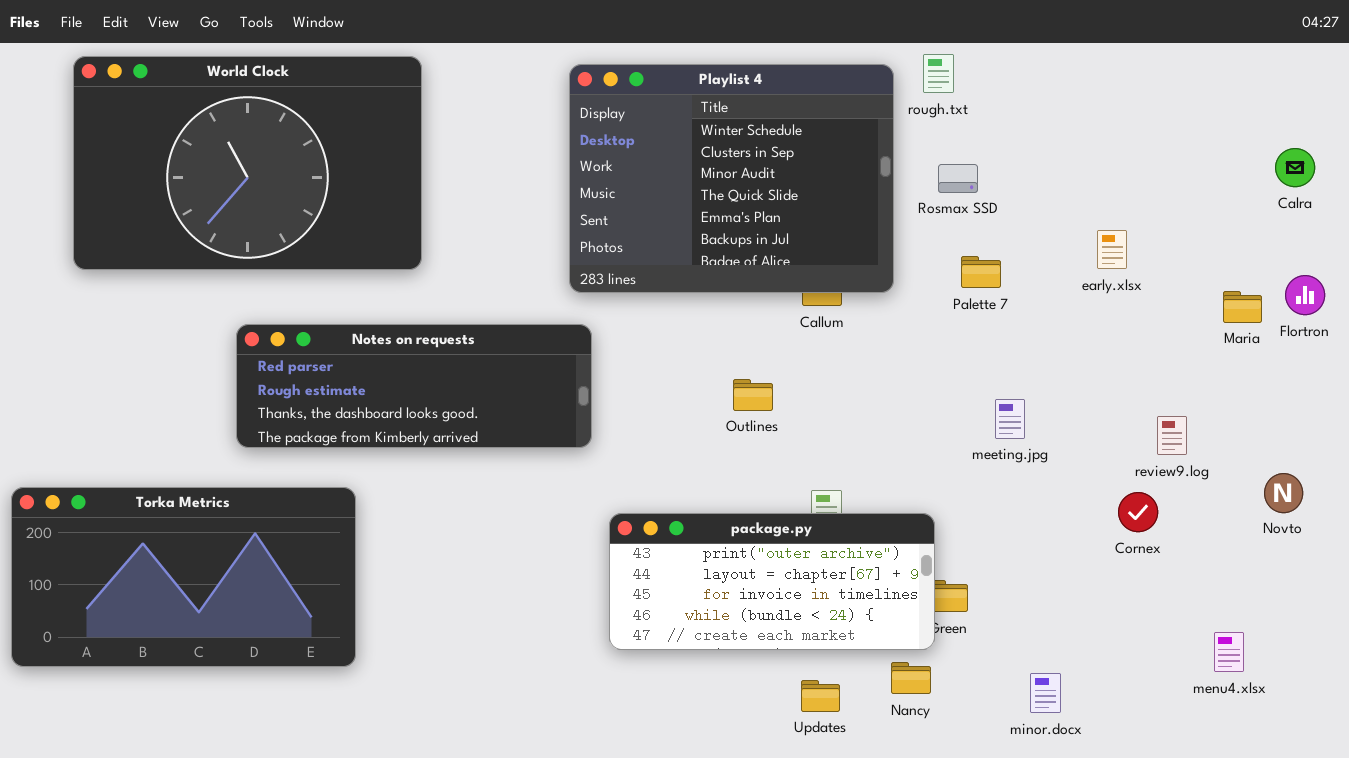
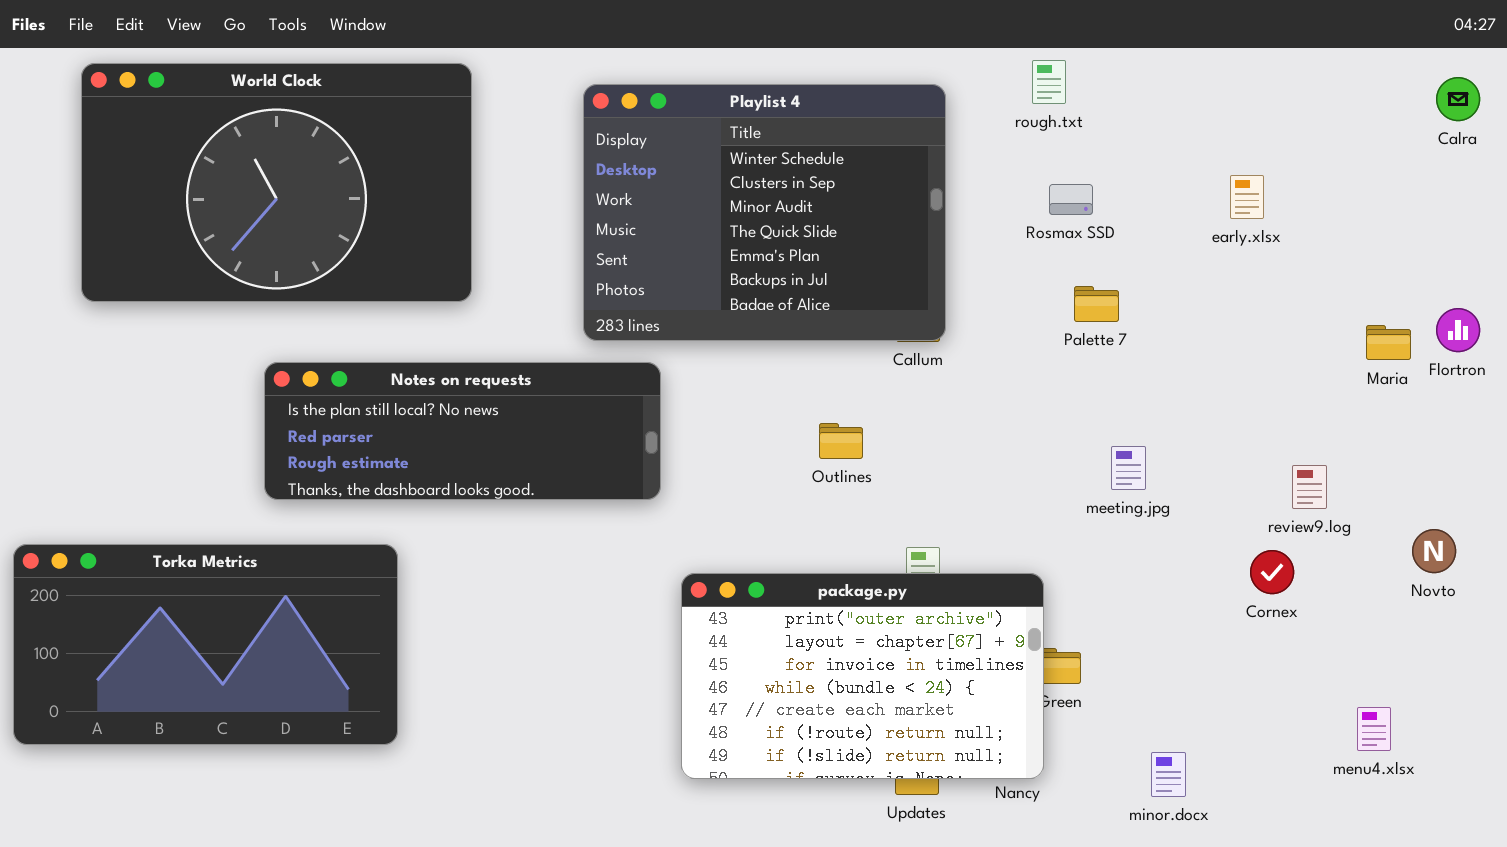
Playlist 4: [569,64,894,293] -> [583,84,946,341], moved
Calra: [1275,148,1315,187] -> [1436,77,1480,121], moved
early.xlsx: [1097,230,1127,269] -> [1230,175,1264,219], moved
Notes on requests: [236,324,592,448] -> [264,362,661,500], scrolled up 1 row
package.py: [609,513,935,650] -> [681,573,1044,779], resized

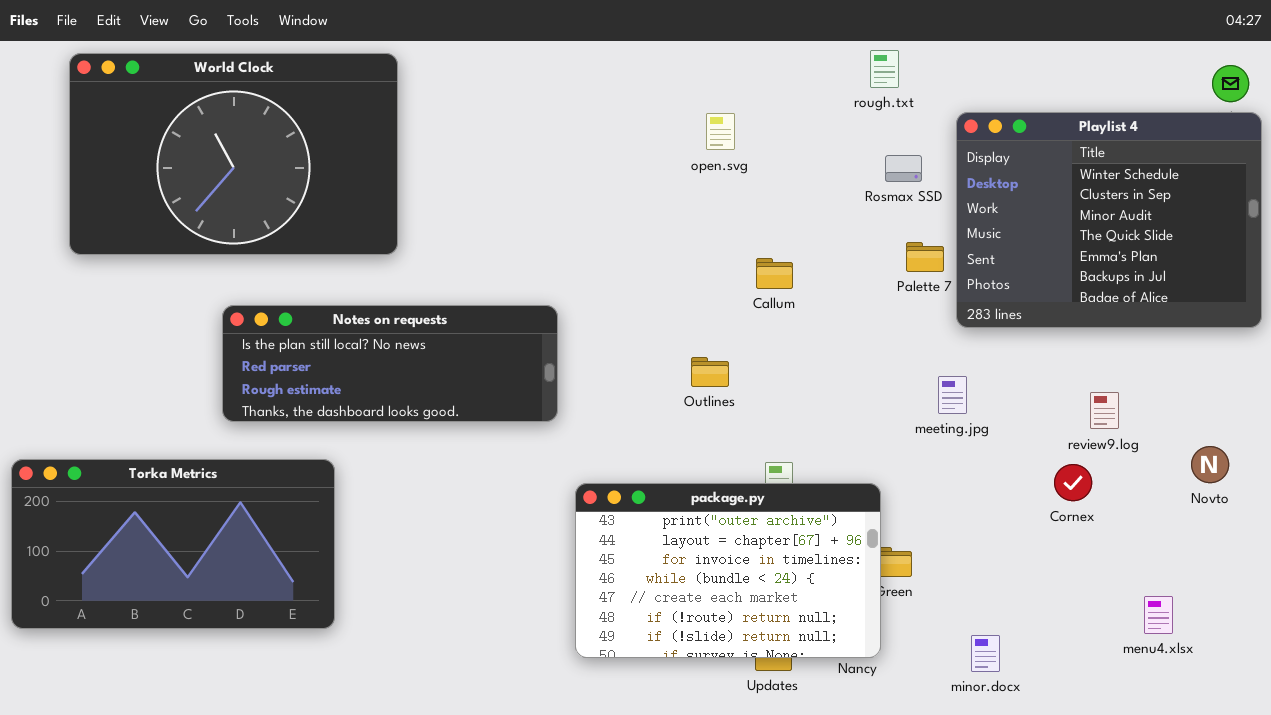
Playlist 4: [583,84,946,341] -> [956,112,1262,328], moved

